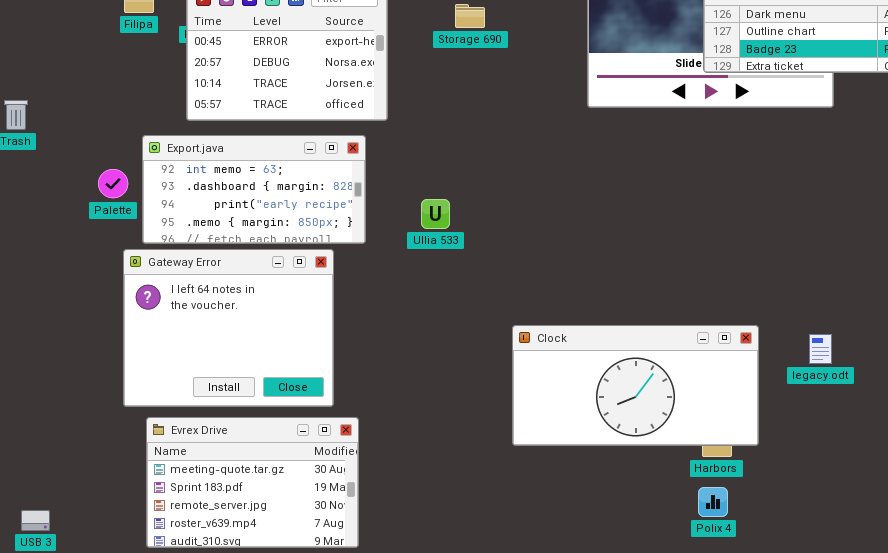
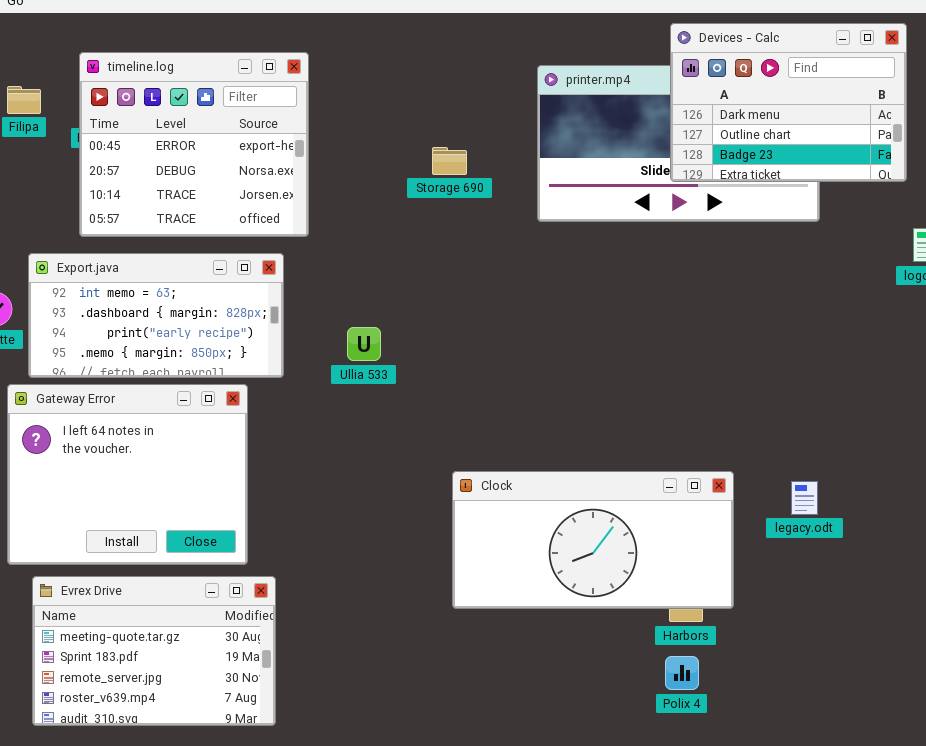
Storage 690: [455,4,485,28] -> [432,147,467,175], moved

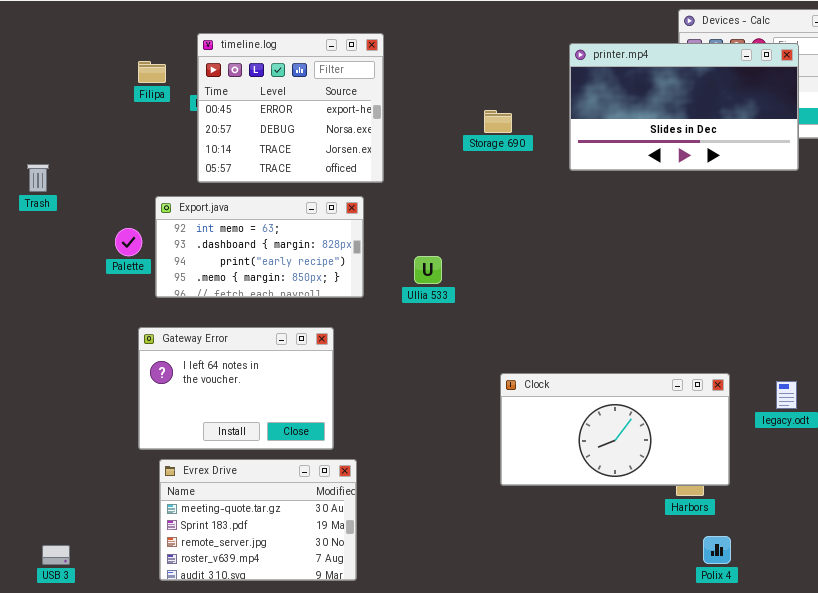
printer.mp4: [537,65,820,222] -> [569,43,799,171], raised
Gateway Error: [7,384,248,565] -> [138,327,334,450], resized
Polix 4: [665,656,699,690] -> [703,536,731,564], moved

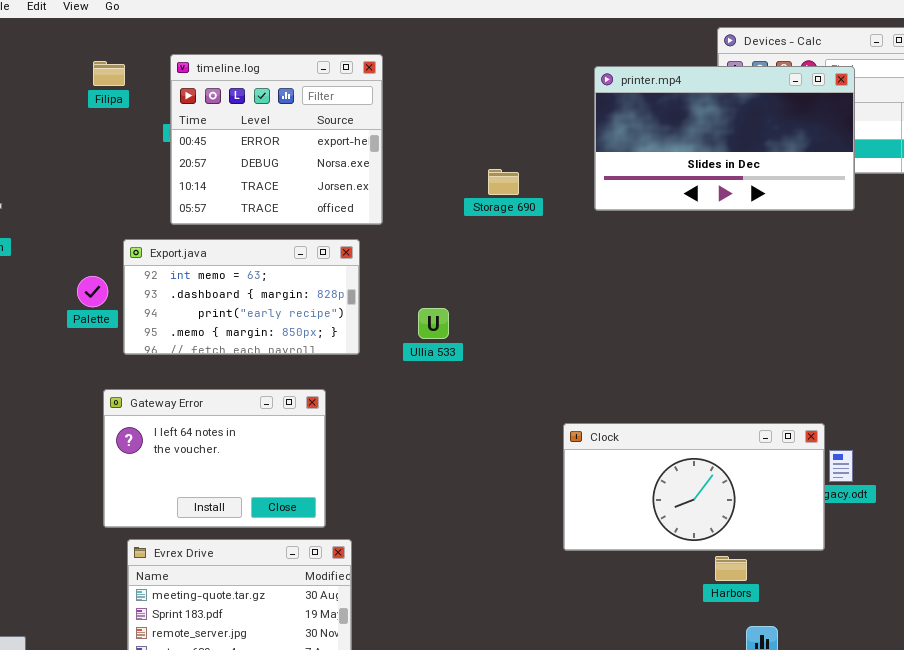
Filipa: [138,61,166,83] -> [93,61,125,86], moved
Storage 690: [484,110,512,133] -> [488,169,519,195], moved
Clock: [500,373,730,486] -> [563,423,825,551], moved

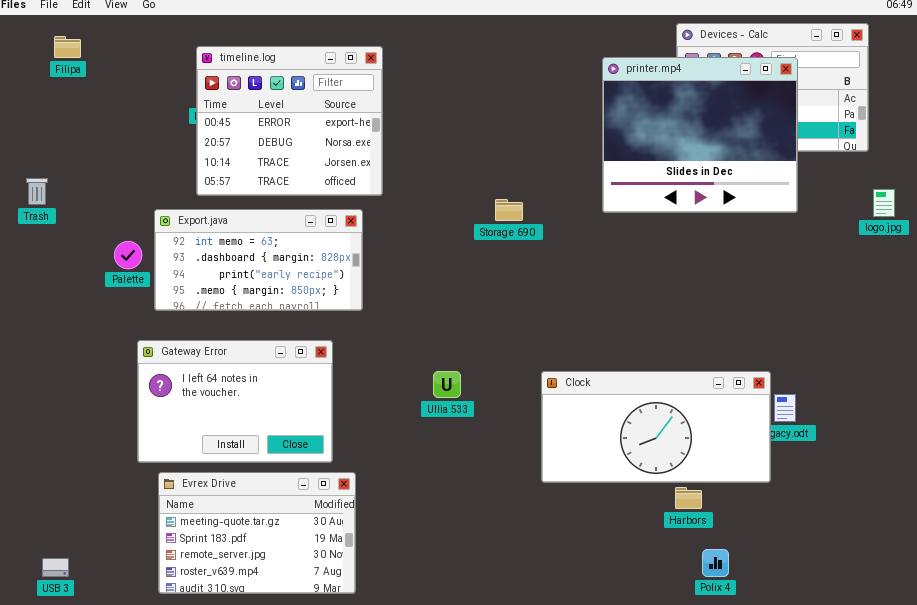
Filipa: [93,61,125,86] -> [54,36,81,58], moved
printer.mp4: [594,66,855,211] -> [602,57,798,213], resized
Storage 690: [488,169,519,195] -> [495,199,523,221], moved
Ullia 533: [418,308,449,339] -> [433,371,461,398], moved

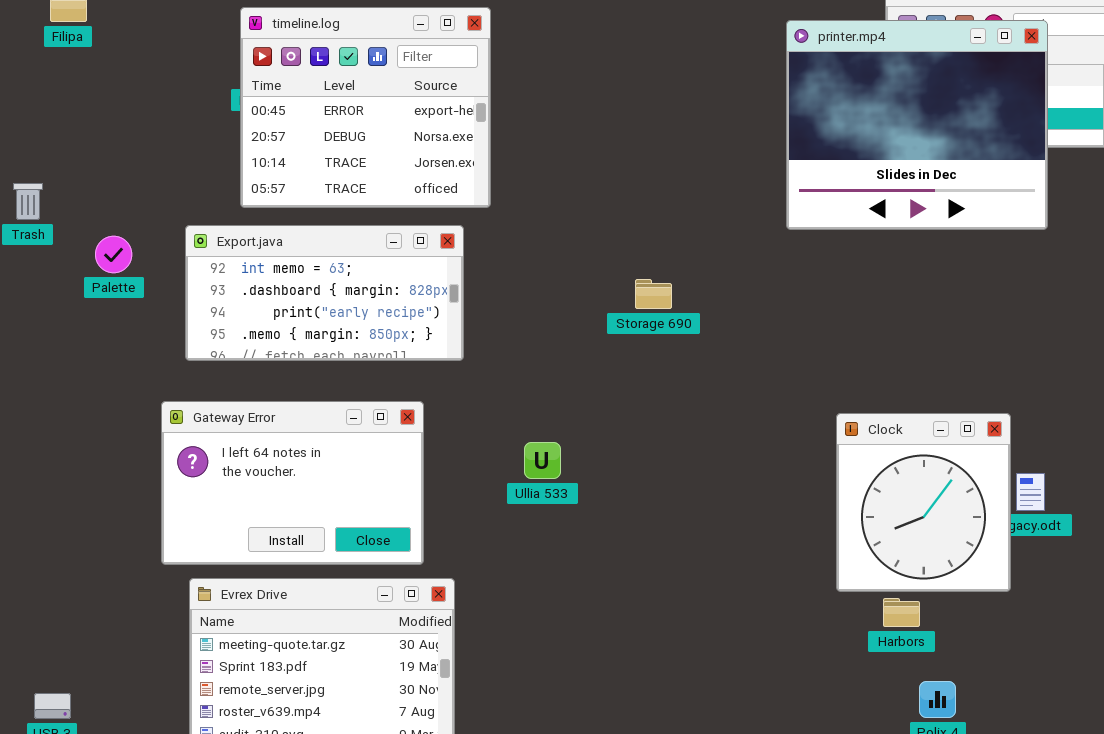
Storage 690: [495,199,523,221] -> [635,279,672,309], moved
Palette: [114,241,142,269] -> [95,236,132,273], moved
Ullia 533: [433,371,461,398] -> [524,442,561,479], moved
Clock: [541,371,771,483] -> [836,413,1011,592], resized

